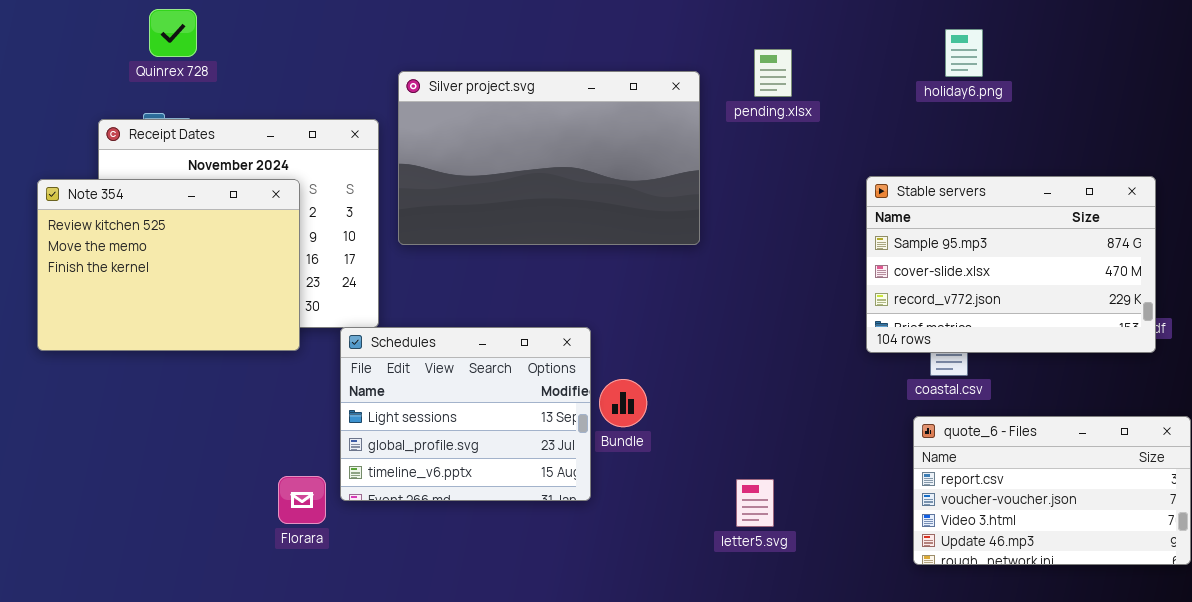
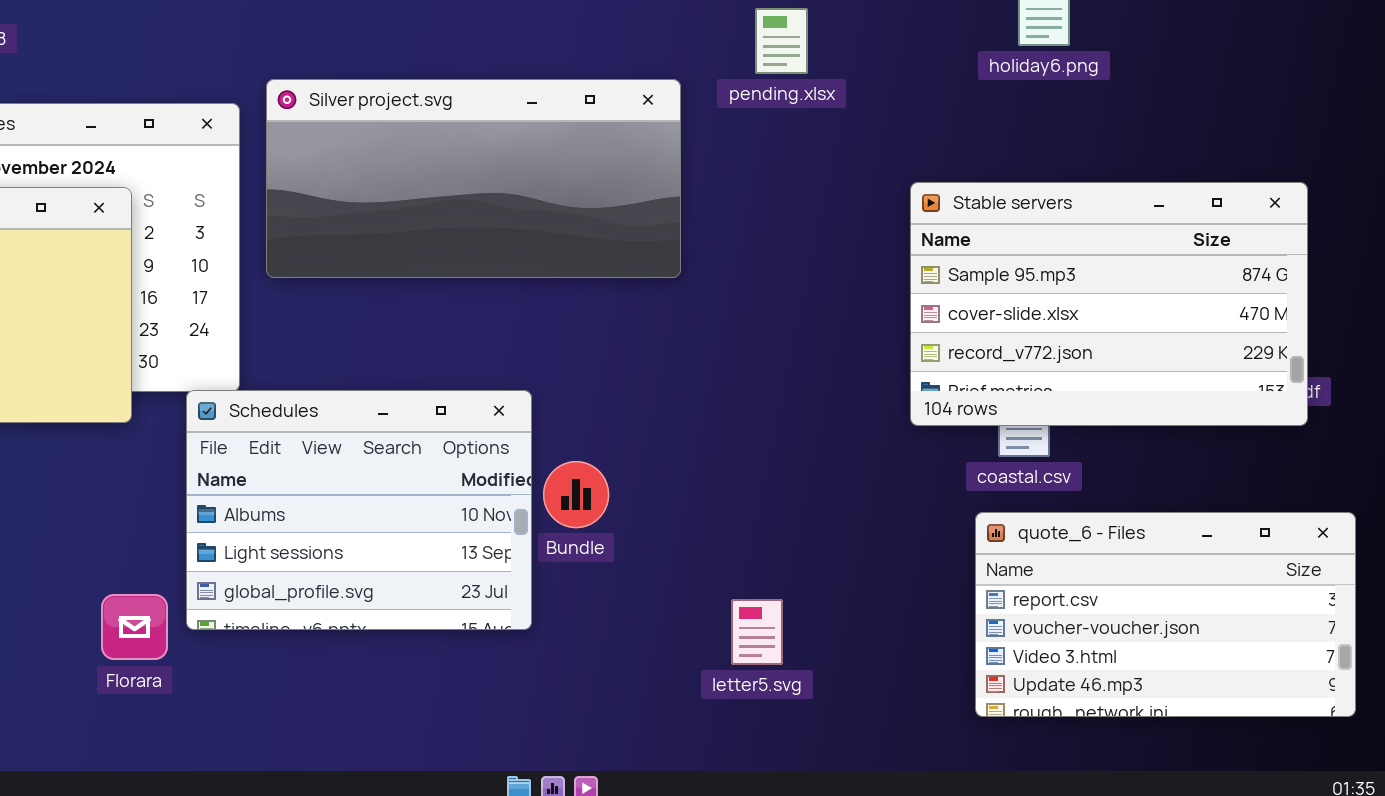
Silver project.svg: [398,71,700,245] -> [266,79,681,278], resized
Schedules: [340,327,591,501] -> [186,390,532,630], scrolled up 1 row

